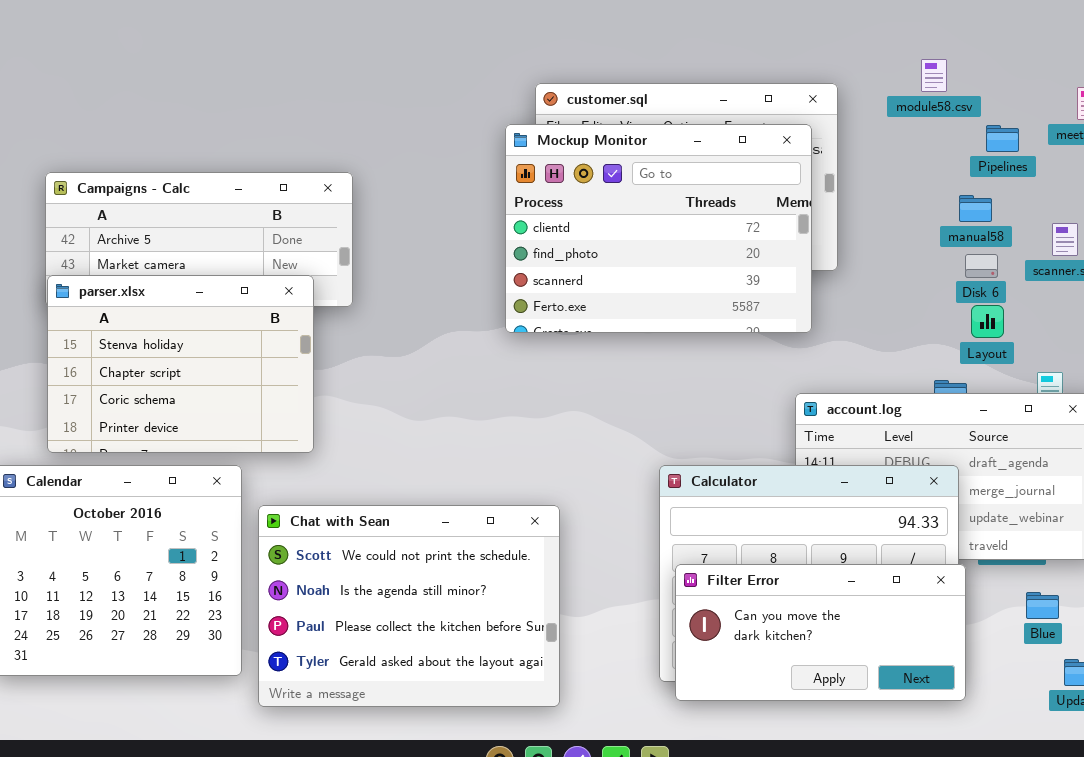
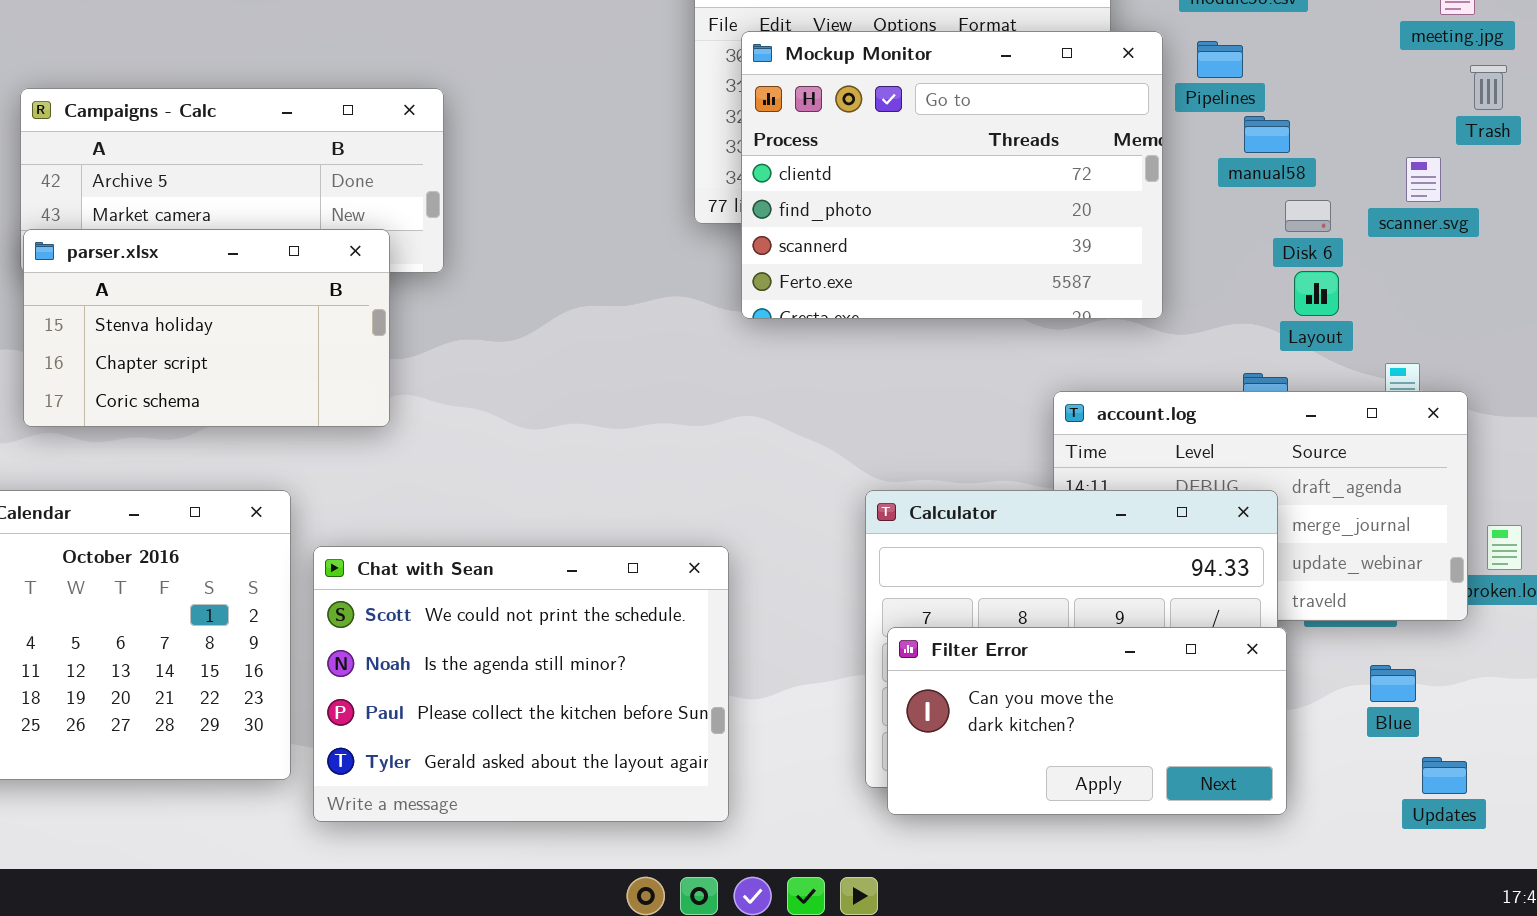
Mockup Monitor: [505,124,812,333] -> [741,31,1163,319], moved
Pipelines: [986,125,1019,152] -> [1197,41,1243,78], moved
manual58: [959,195,992,222] -> [1244,116,1290,153], moved
parser.xlsx: [47,275,314,453] -> [23,229,390,427], resized

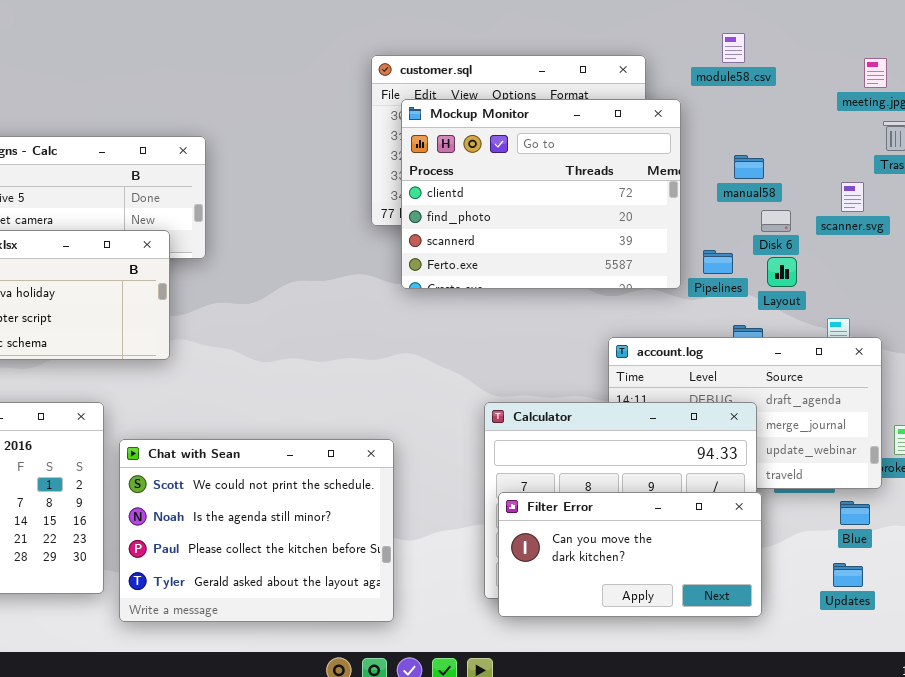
Pipelines: [1197,41,1243,78] -> [703,250,733,274], moved
Blue: [1370,665,1416,702] -> [840,501,870,525], moved
Updates: [1422,757,1467,794] -> [833,563,863,587], moved

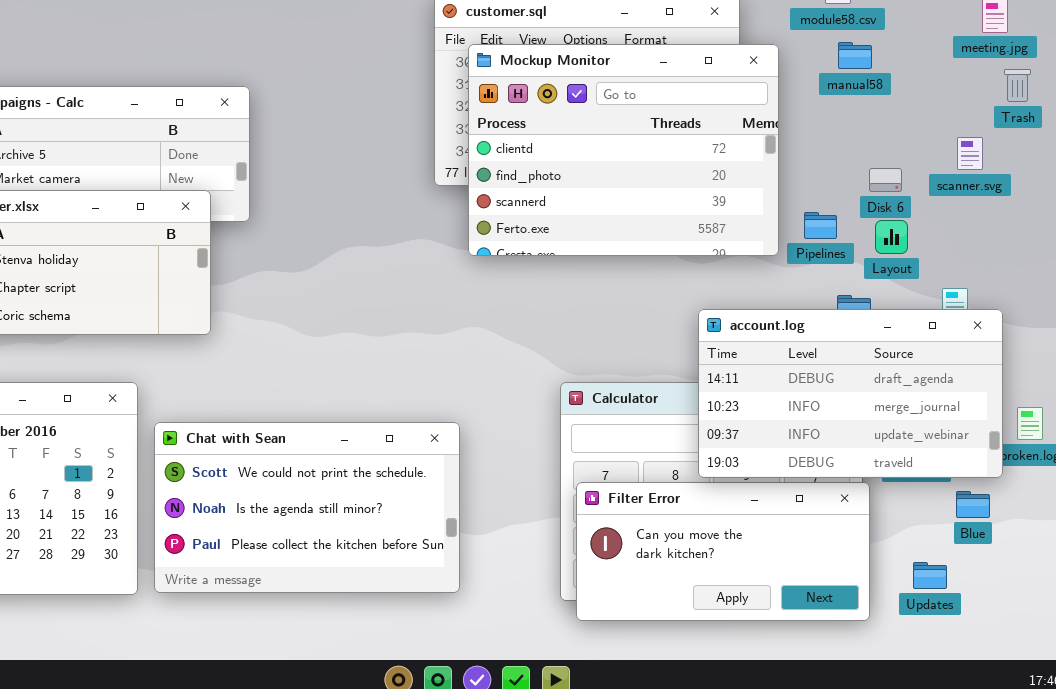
manual58: [734,155,764,179] -> [838,42,872,69], moved
account.log: [608,337,882,489] -> [698,309,1003,478], raised
Chat with Sean: [119,439,394,622] -> [154,422,460,593], resized
Updates: [833,563,863,587] -> [913,562,947,589], moved

